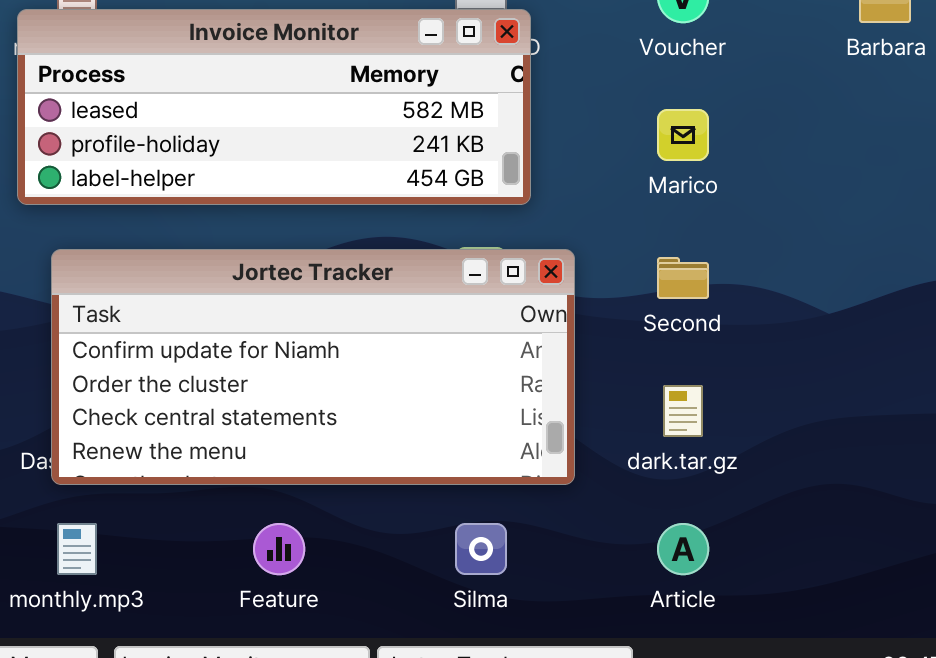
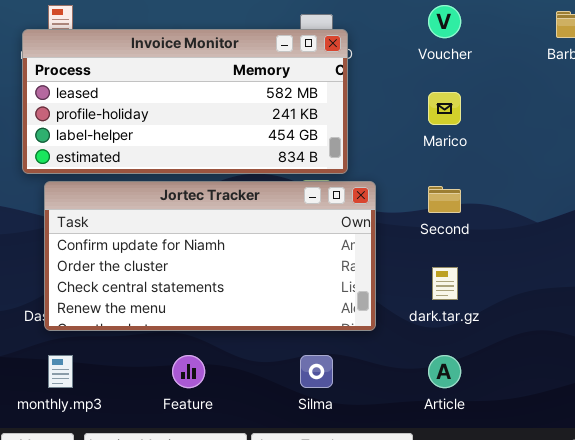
Invoice Monitor: [17,9,531,205] -> [22,29,348,174], resized

